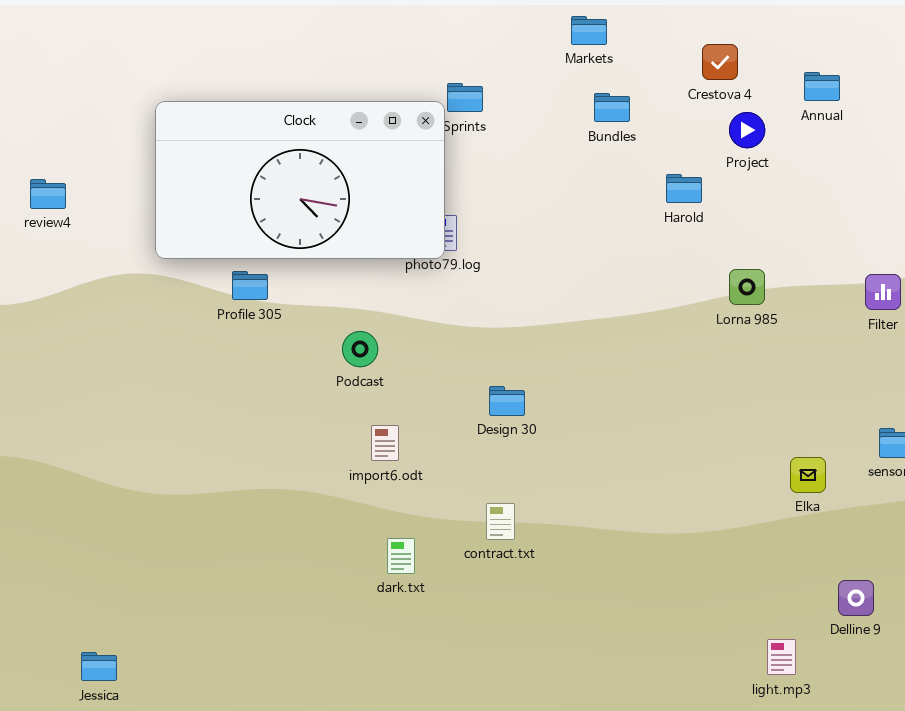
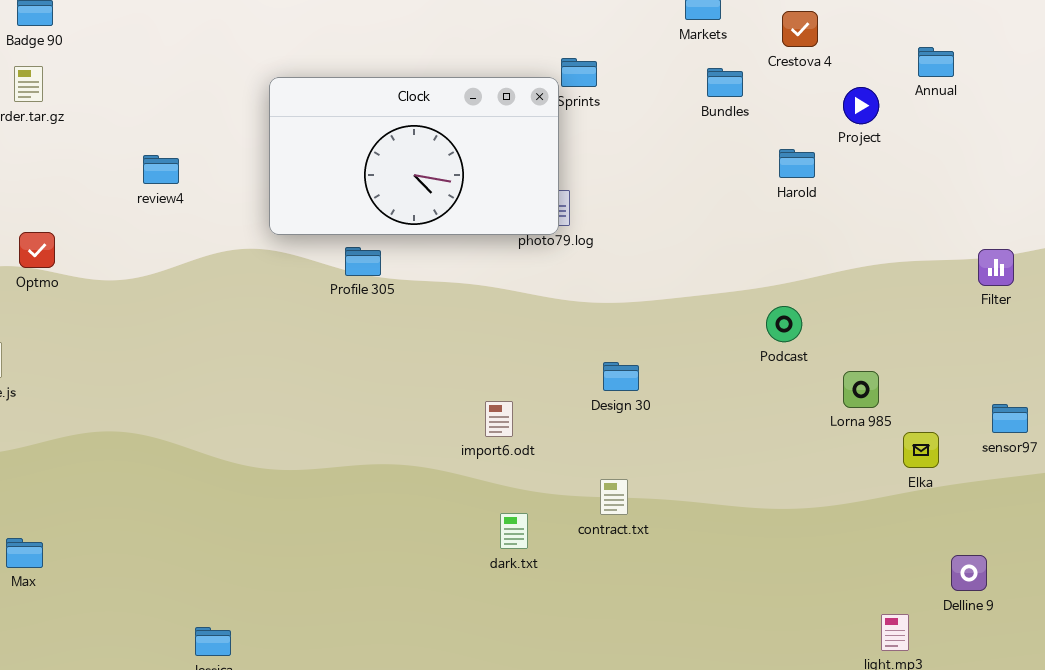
Crestova 4: [702,44,738,80] -> [782,11,818,47], moved
Lorna 985: [729,269,765,305] -> [843,371,879,408], moved
Podcast: [342,331,378,367] -> [766,306,802,342], moved

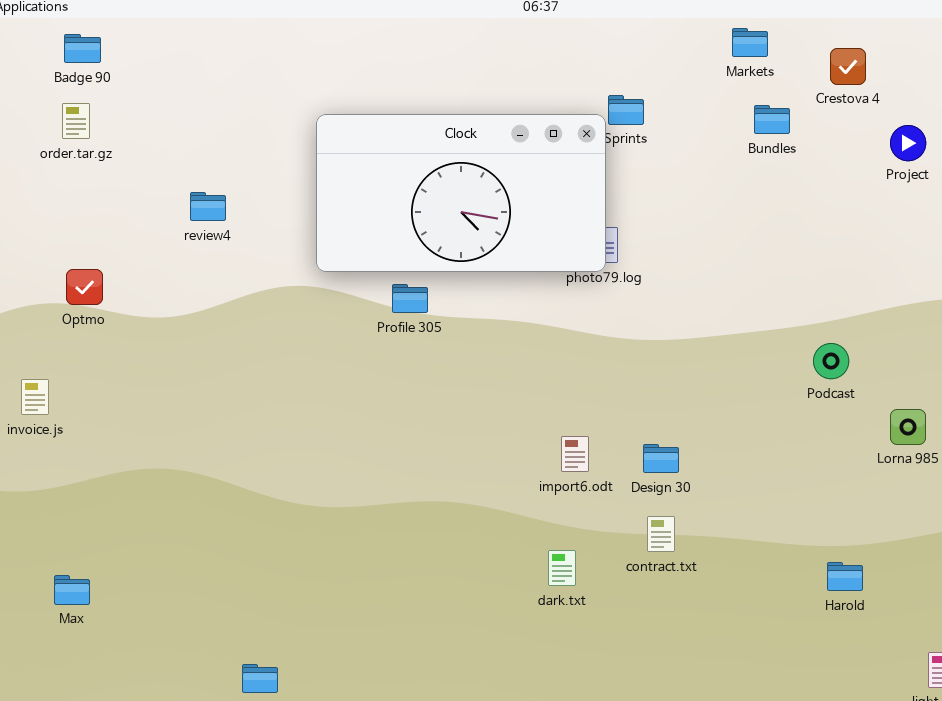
Harold: [779,149,815,178] -> [827,562,863,591], moved
Design 30: [603,362,639,391] -> [643,444,679,473], moved
import6.odt: [485,401,513,437] -> [561,436,589,472], moved

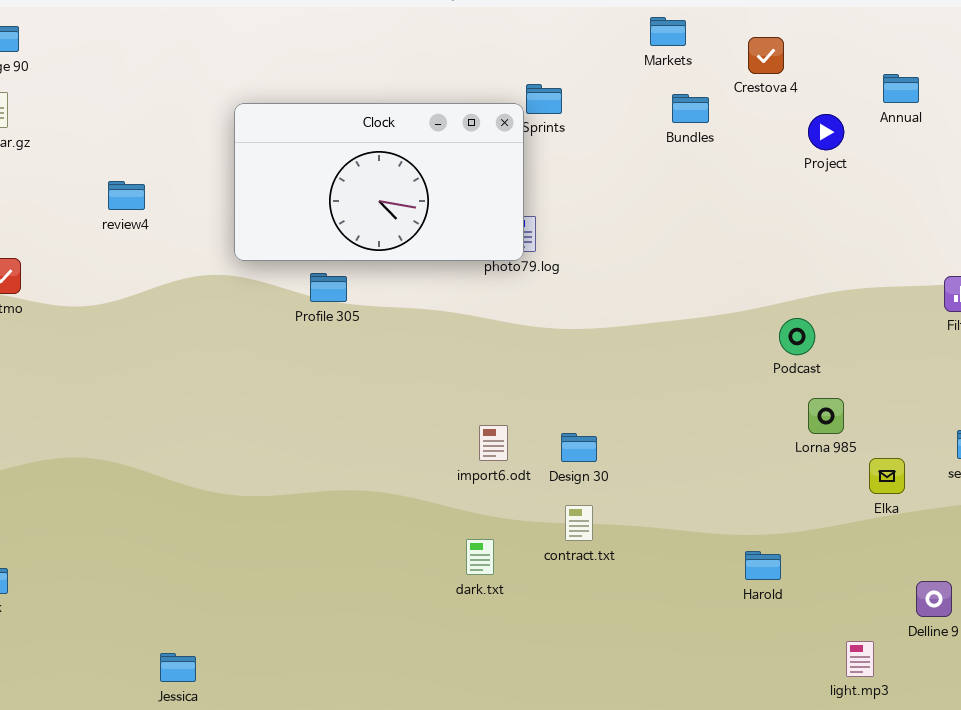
Podcast: [813,343,849,379] -> [779,318,815,355], moved

